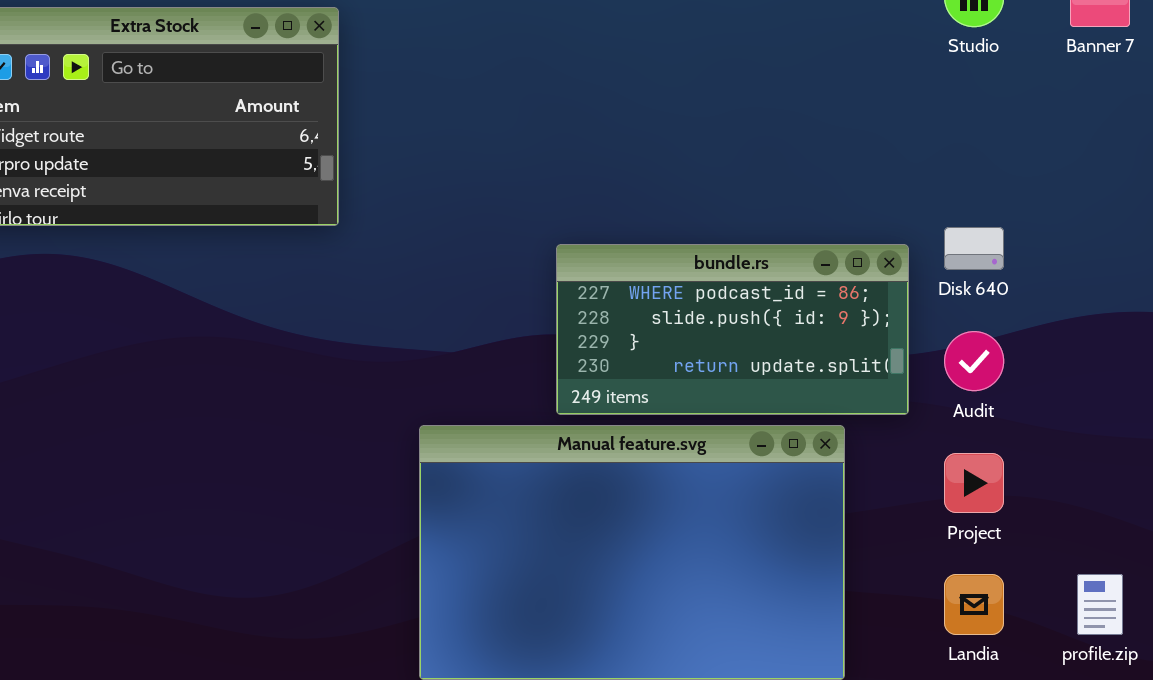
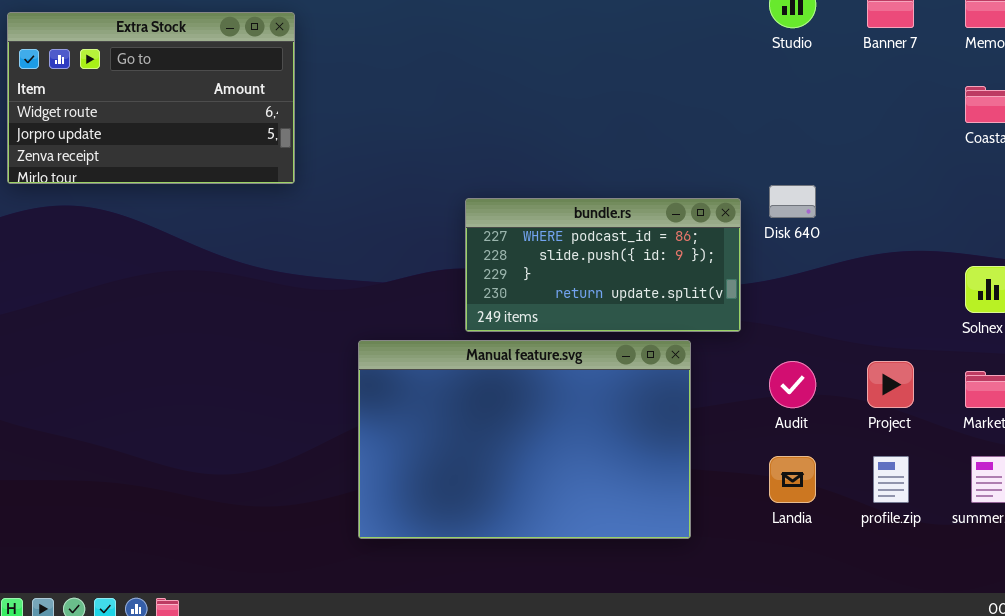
Audit: [944,331,1004,391] -> [769,361,816,408], moved
Project: [944,453,1004,513] -> [867,361,914,408], moved

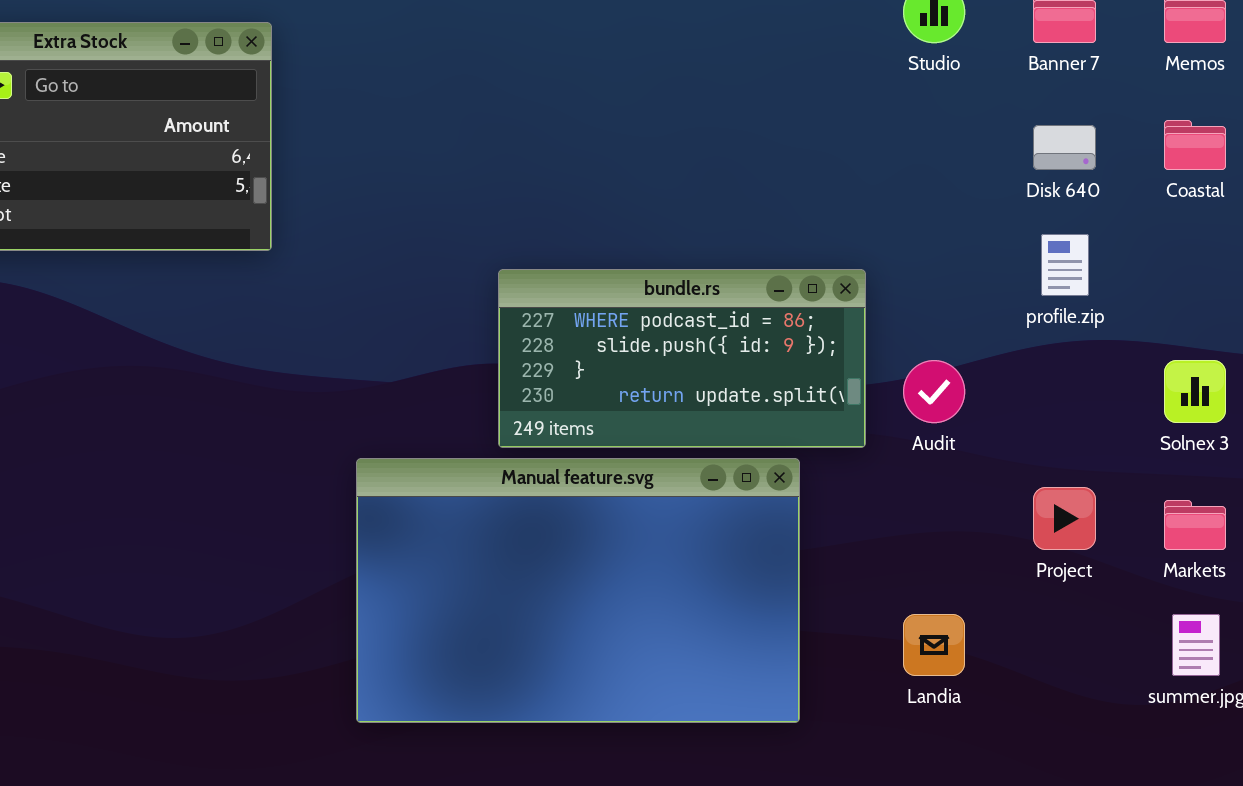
Disk 640: [769,185,816,218] -> [1033,125,1096,170], moved
Audit: [769,361,816,408] -> [903,360,965,423], moved
profile.zip: [873,456,909,503] -> [1041,234,1089,296], moved

